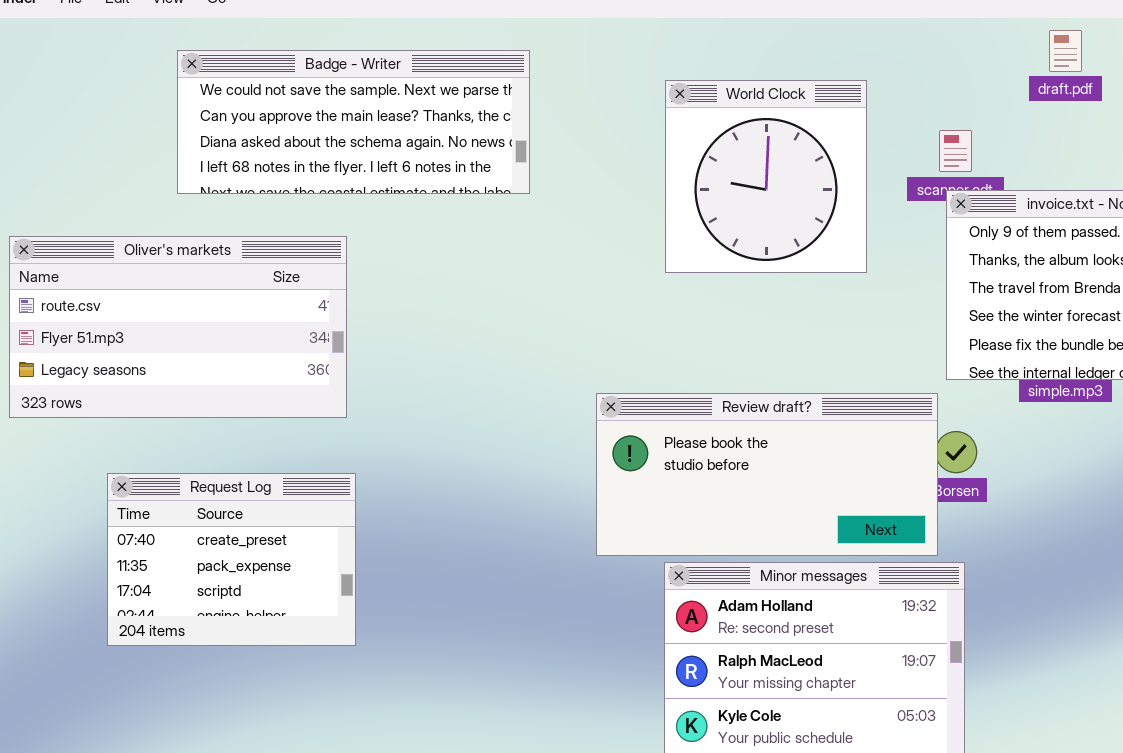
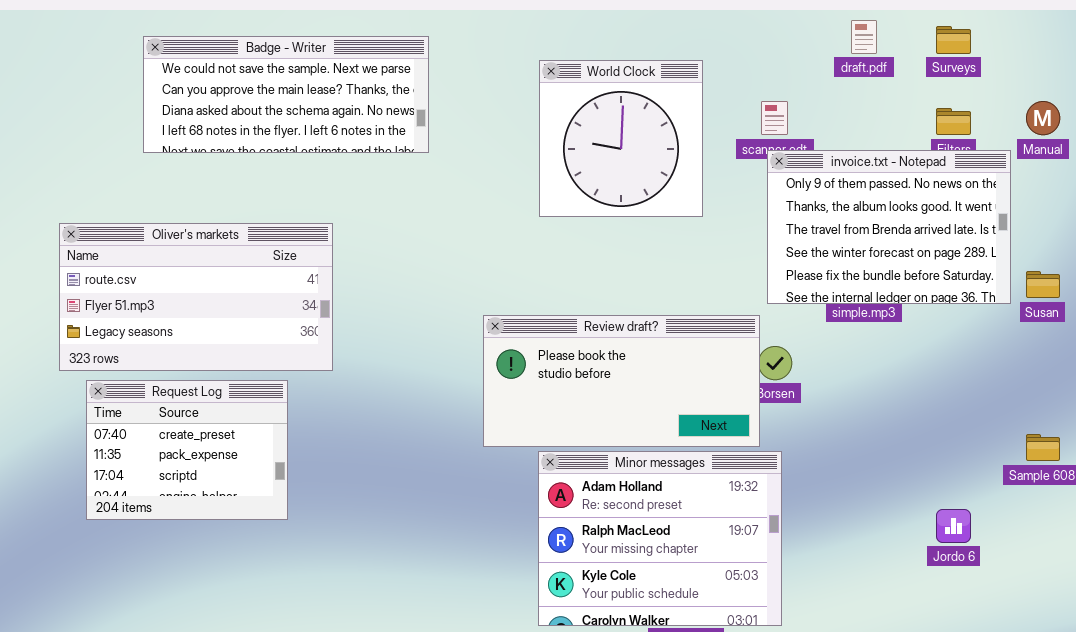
Oliver's markets: [9,236,347,418] -> [59,223,333,371], moved

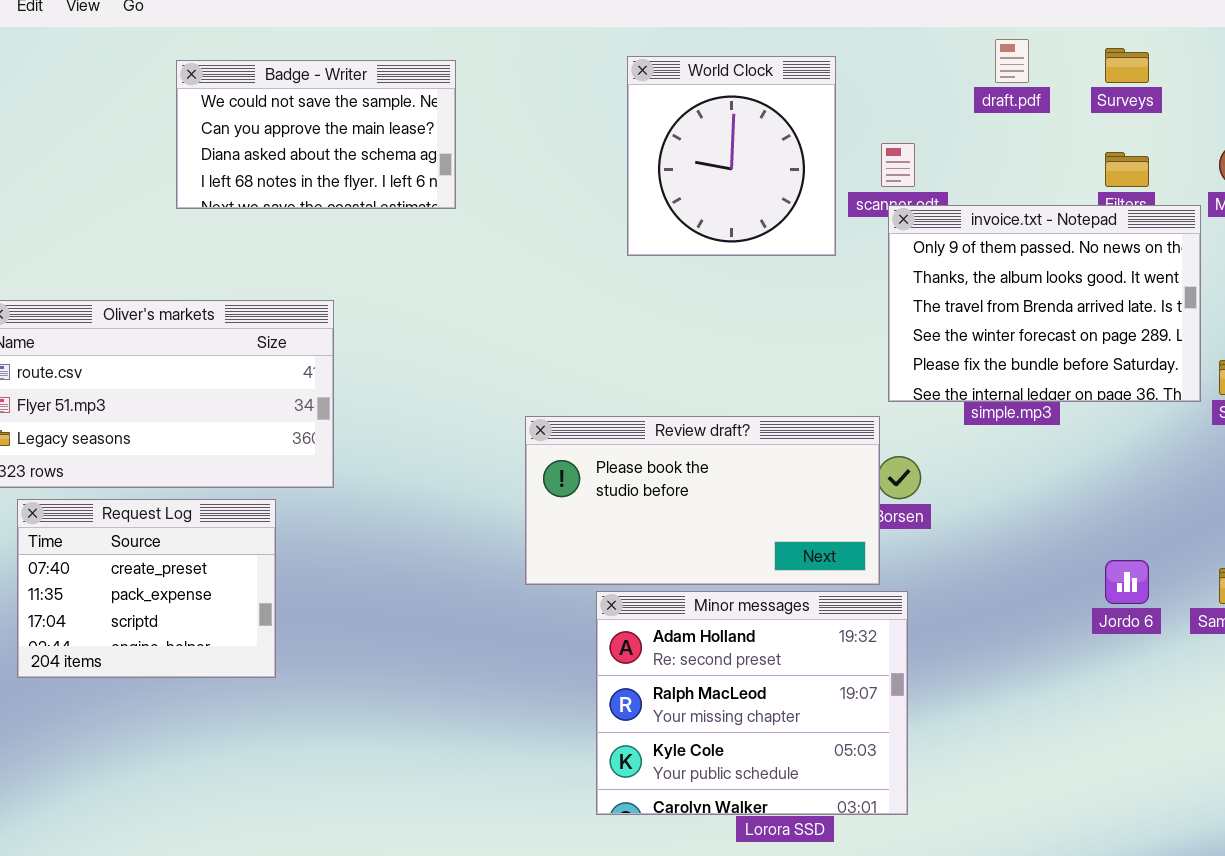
Badge - Writer: [143,36,429,153] -> [176,60,456,209], resized
World Clock: [539,60,703,217] -> [627,56,836,256], moved
Jordo 6: [936,509,971,543] -> [1105,560,1149,604], moved

